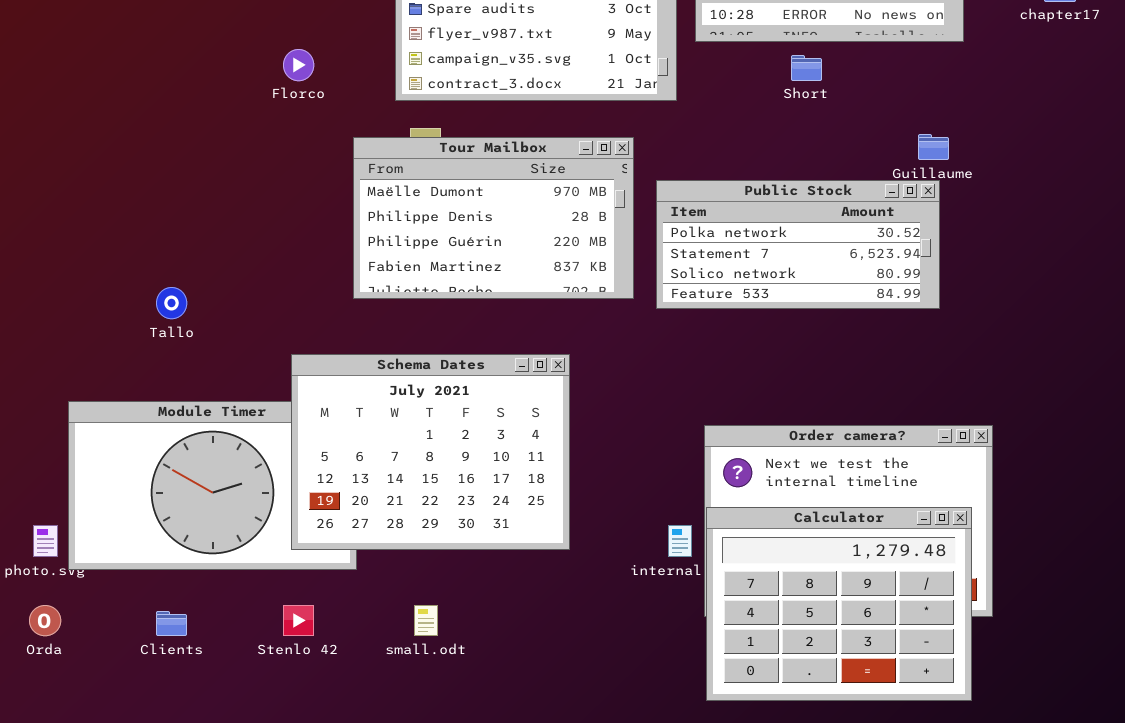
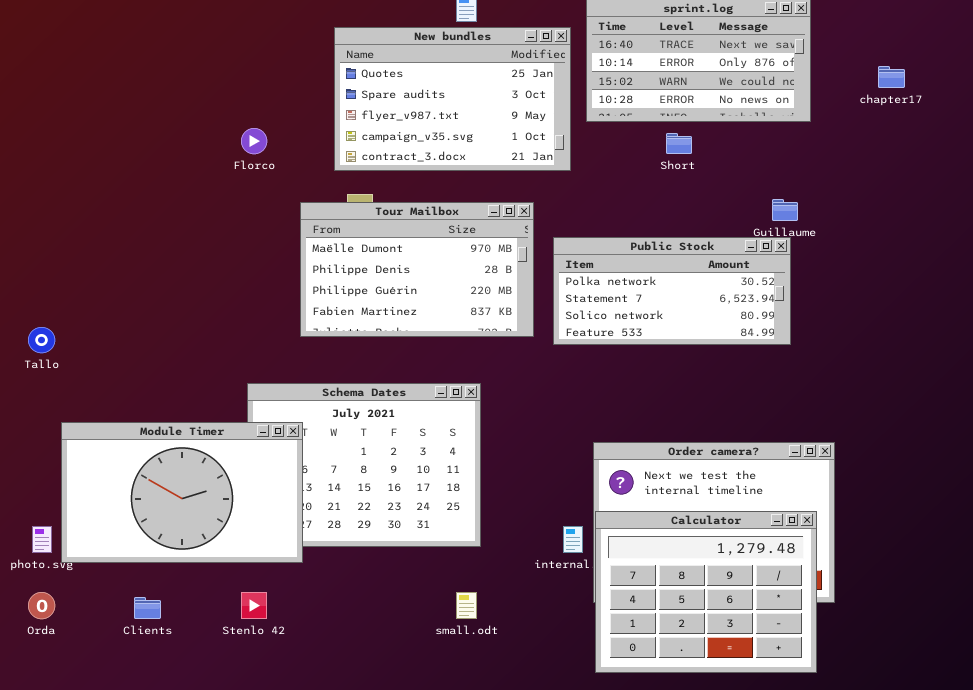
Tallo: [156,287,187,319] -> [28,327,55,353], moved
Module Timer: [68,401,357,570] -> [61,422,303,563], raised
small.odt: [414,605,438,636] -> [456,592,477,619], moved

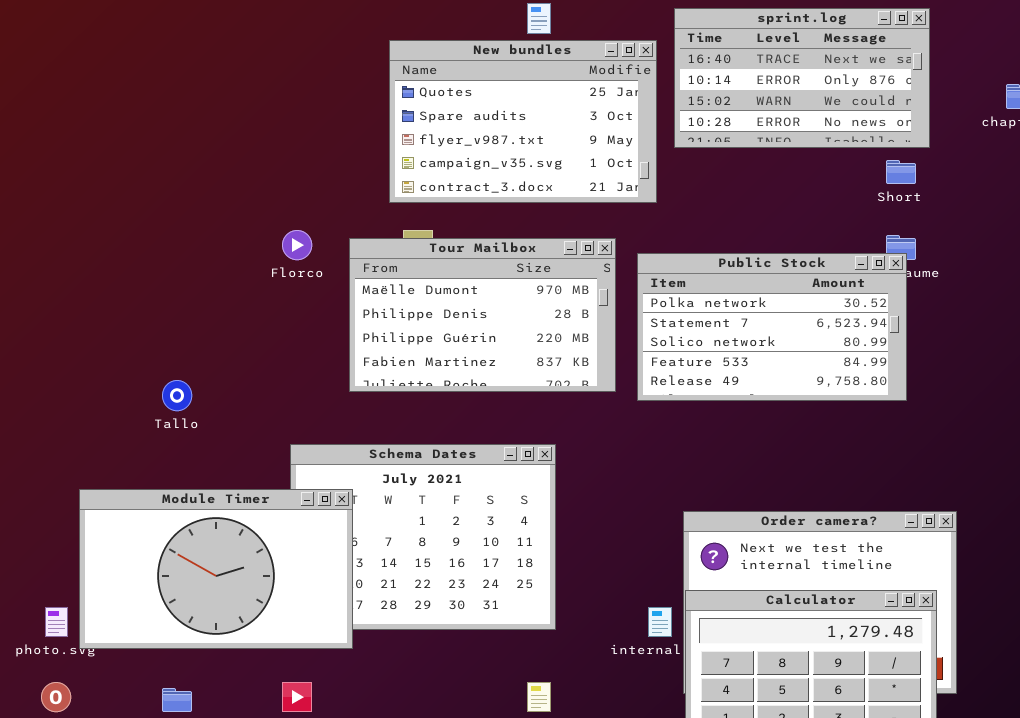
Florco: [241,128,267,154] -> [282,230,312,260], moved
Short: [666,133,692,154] -> [886,160,916,184], moved
Public Stock: [553,237,791,345] -> [637,253,907,401], resized
Tallo: [28,327,55,353] -> [162,380,192,411], moved

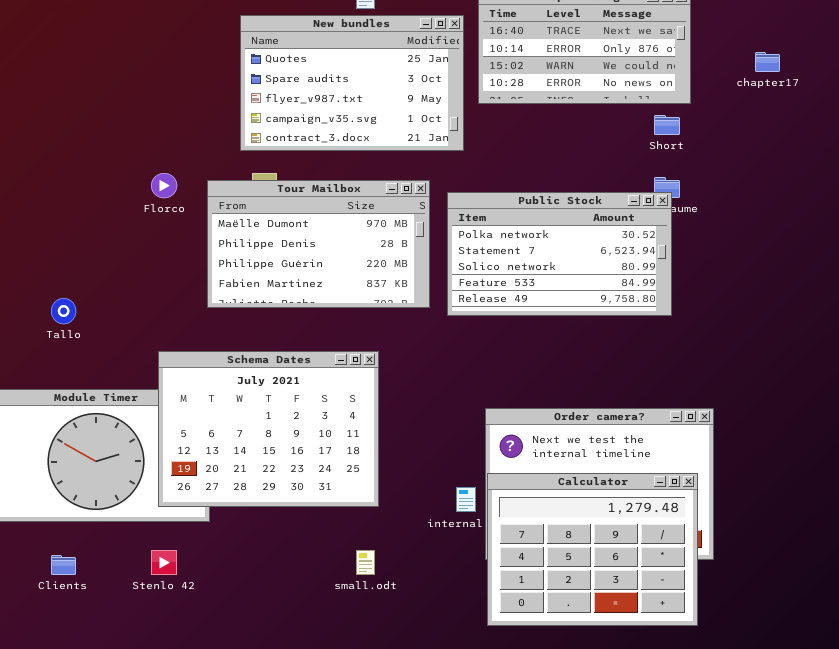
Schema Dates: [290,444,556,630] -> [158,351,379,507], raised

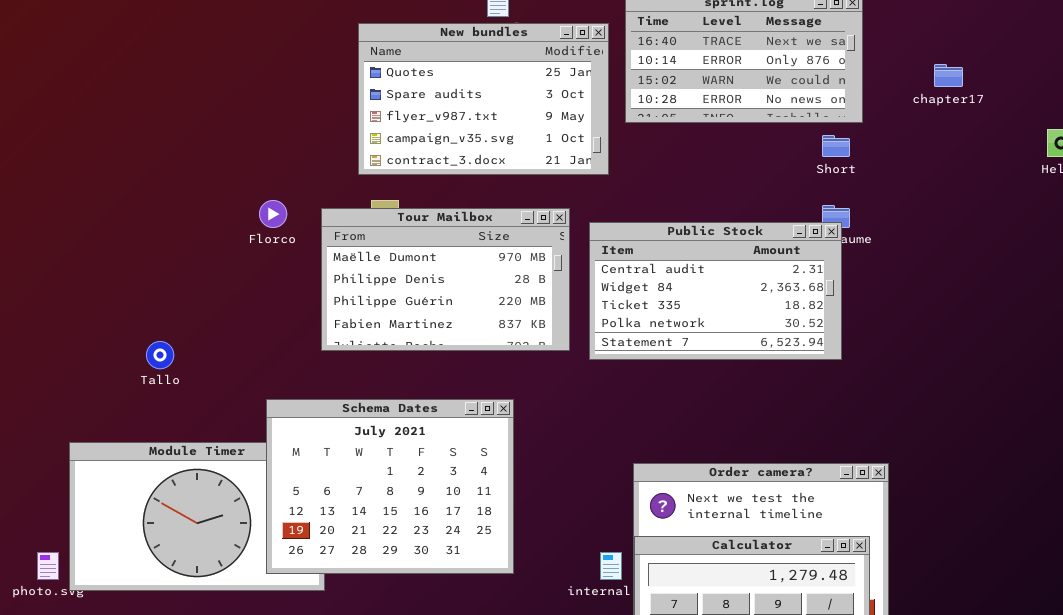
Public Stock: [447,192,672,316] -> [589,222,842,360], scrolled up 3 rows

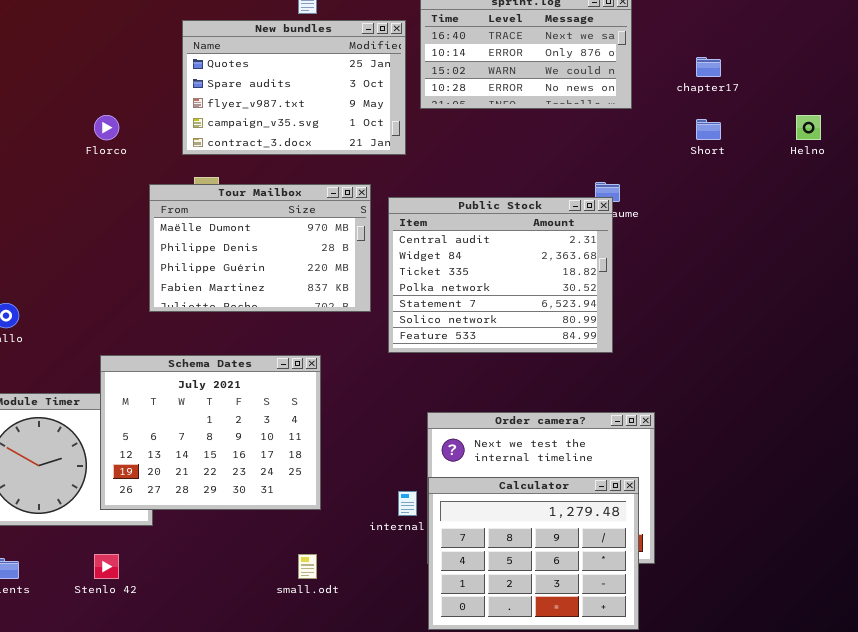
Short: [822,135,850,157] -> [696,119,721,140], moved
Florco: [259,200,287,228] -> [94,115,119,140], moved
Public Stock: [589,222,842,360] -> [388,197,613,353], resized

